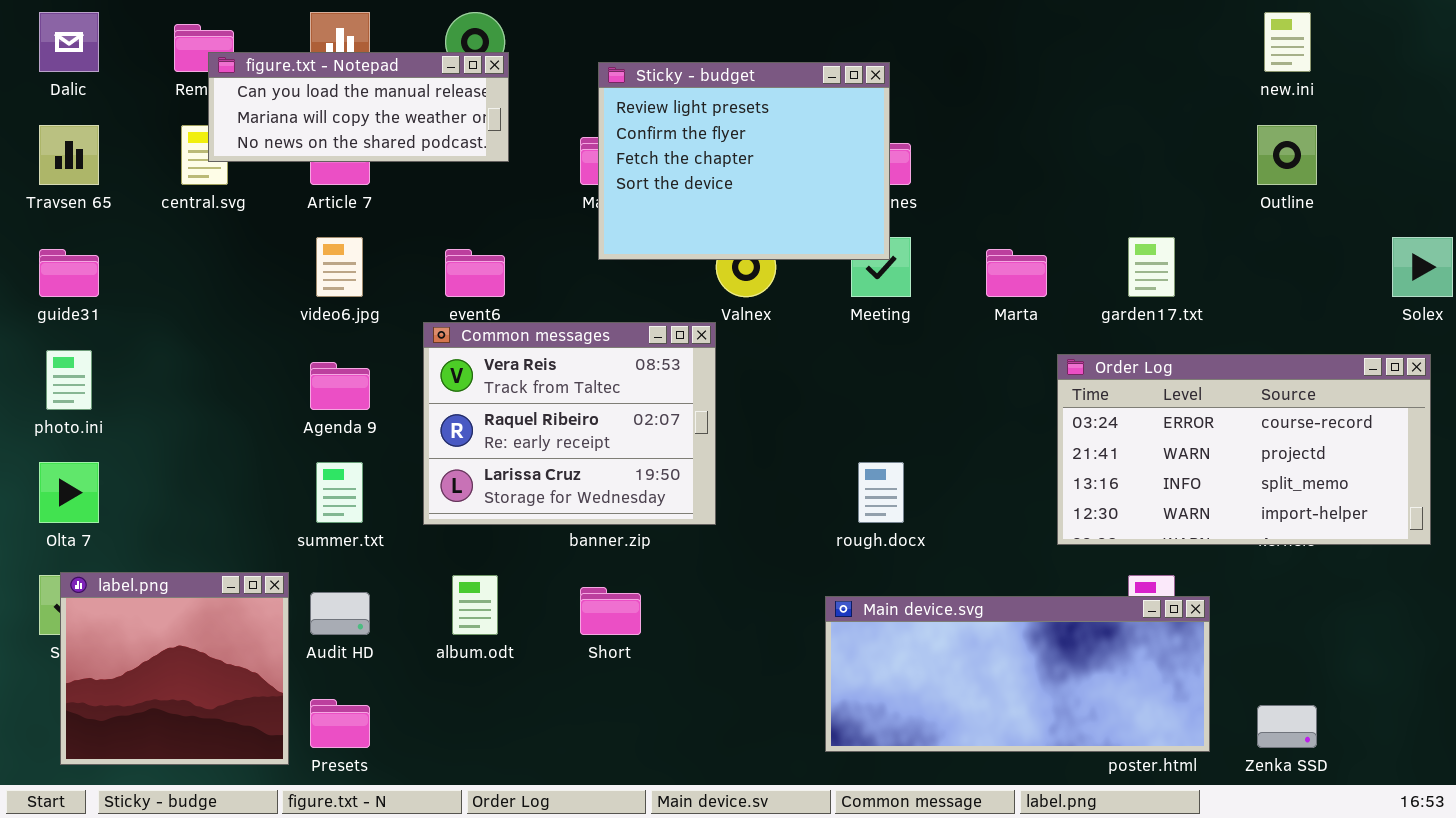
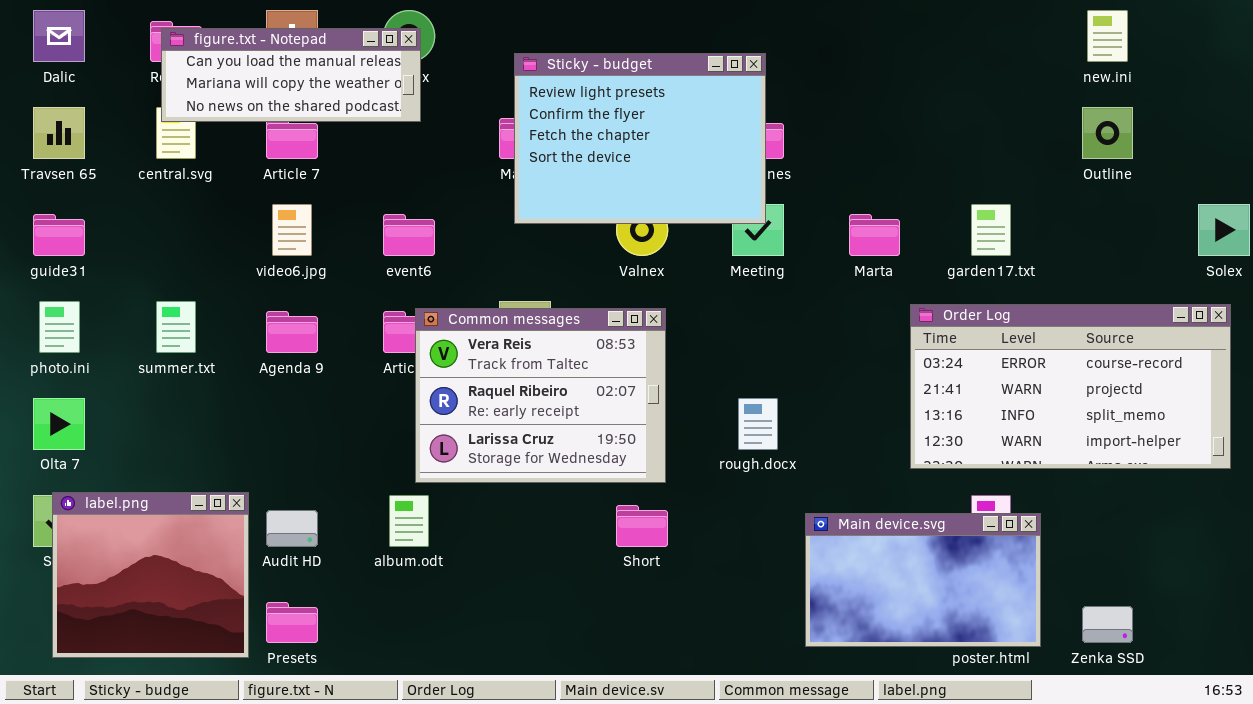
figure.txt - Notepad: [208,52,509,162] -> [161,28,421,122], moved
Common messages: [423,322,716,525] -> [415,308,666,483], moved
summer.txt: [316,462,363,523] -> [156,301,196,353], moved
Short: [580,587,641,635] -> [616,505,668,547], moved
Main device.svg: [825,596,1210,752] -> [805,513,1041,647], resized

